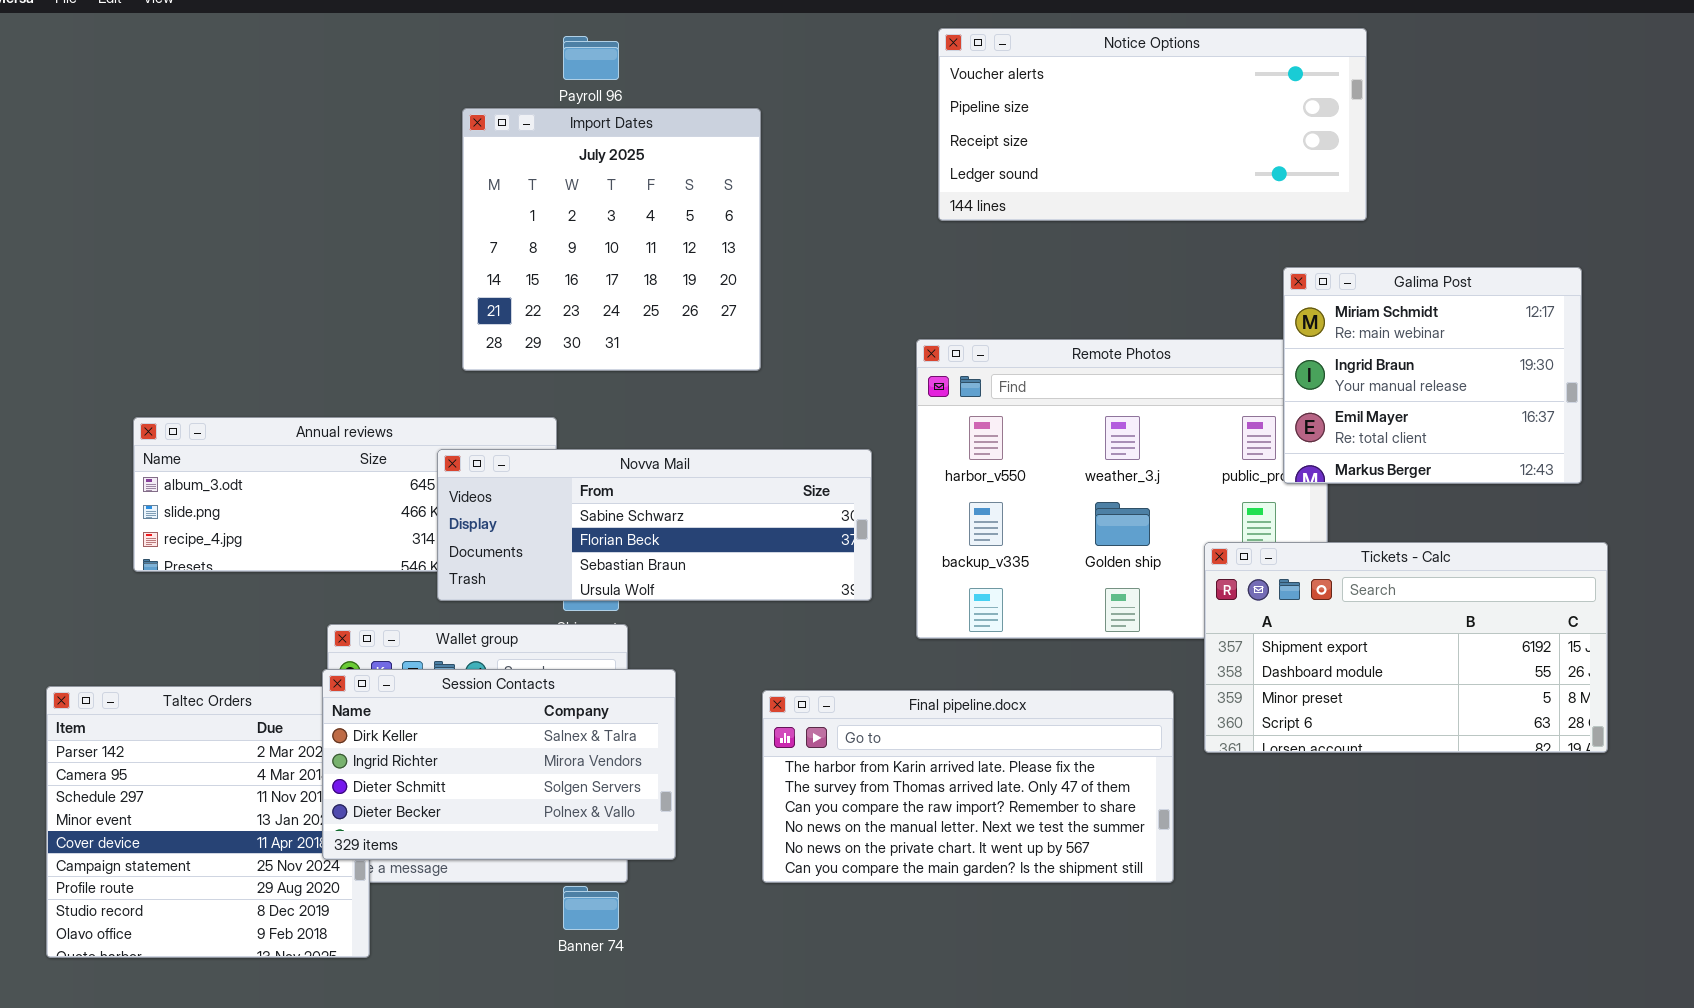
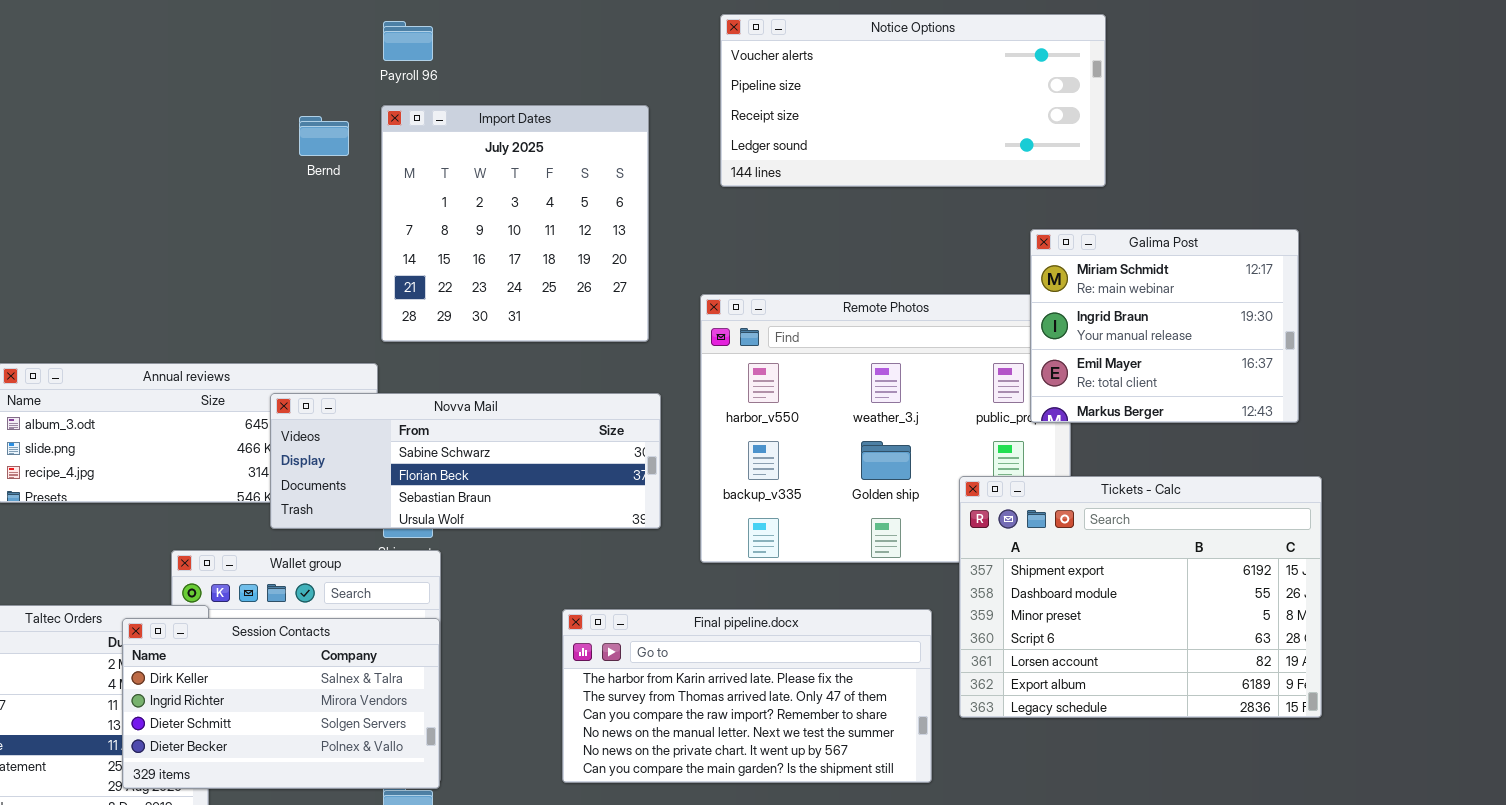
Import Dates: [462,108,761,371] -> [381,105,649,342], moved
Tickets - Calc: [1204,542,1608,753] -> [959,476,1322,718], resized
Session Contacts: [322,669,676,860] -> [122,618,440,789], moved

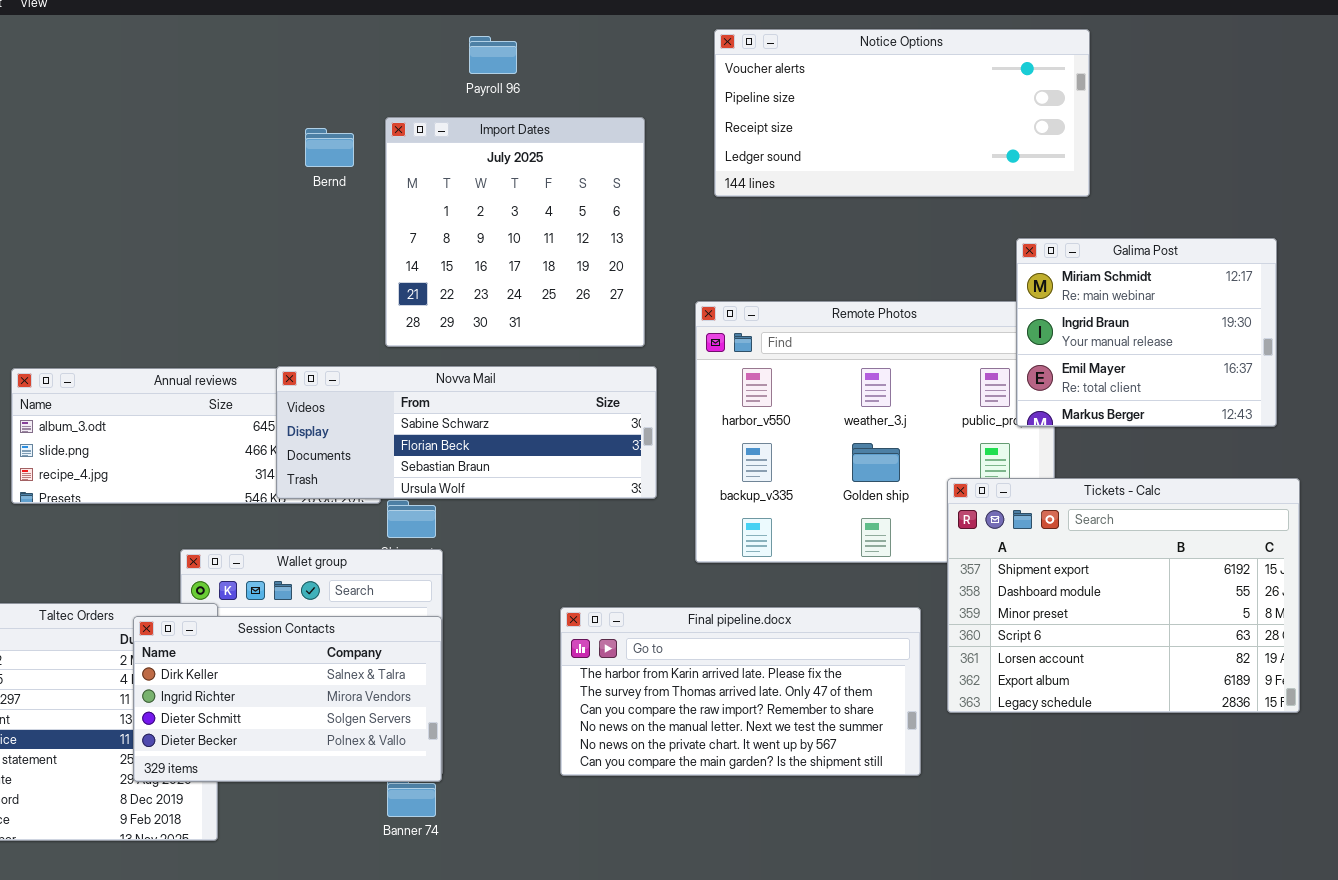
Payroll 96: [383,21,433,61] -> [469,36,517,74], moved
Novva Mail: [270,393,661,529] -> [276,366,657,499], moved

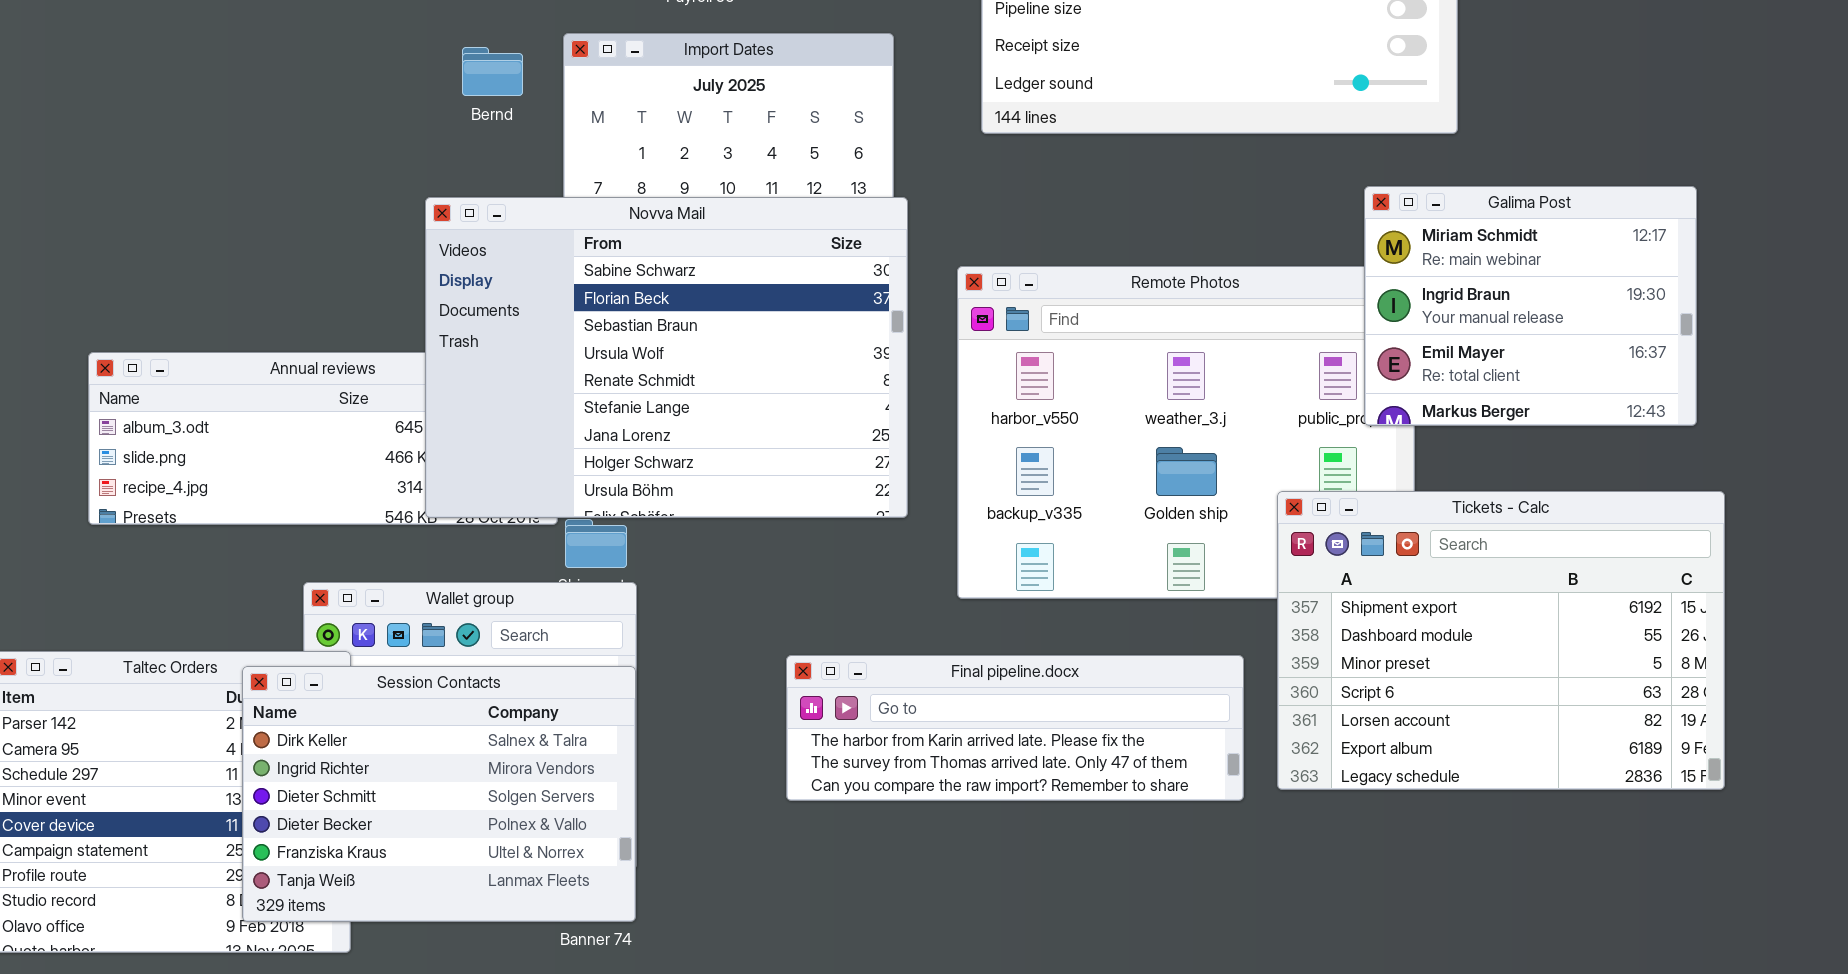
Novva Mail: [276,366,657,499] -> [425,197,908,518], resized
Final pipeline.docx: [560,607,921,776] -> [786,655,1244,801], resized
Session Contacts: [133,616,442,782] -> [242,666,636,922], resized

